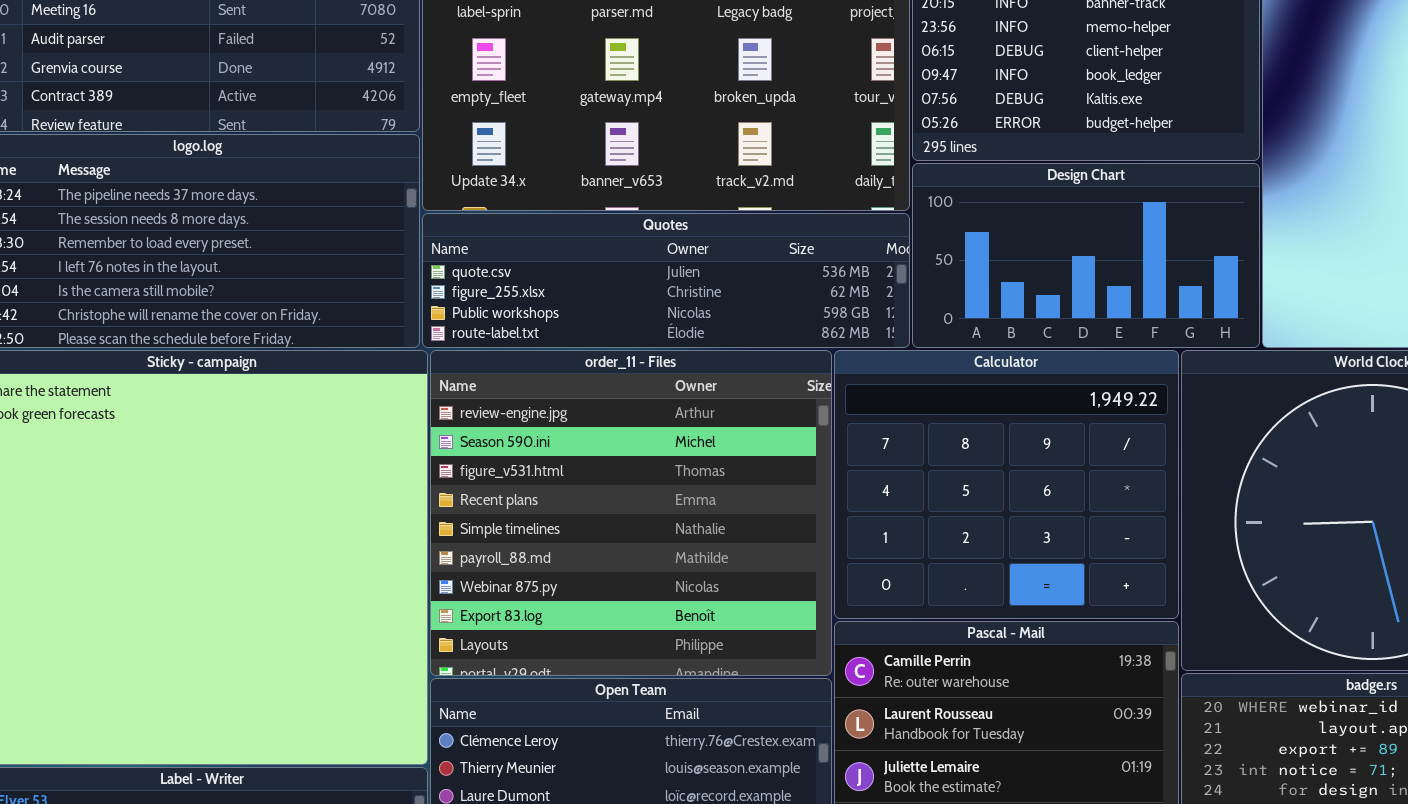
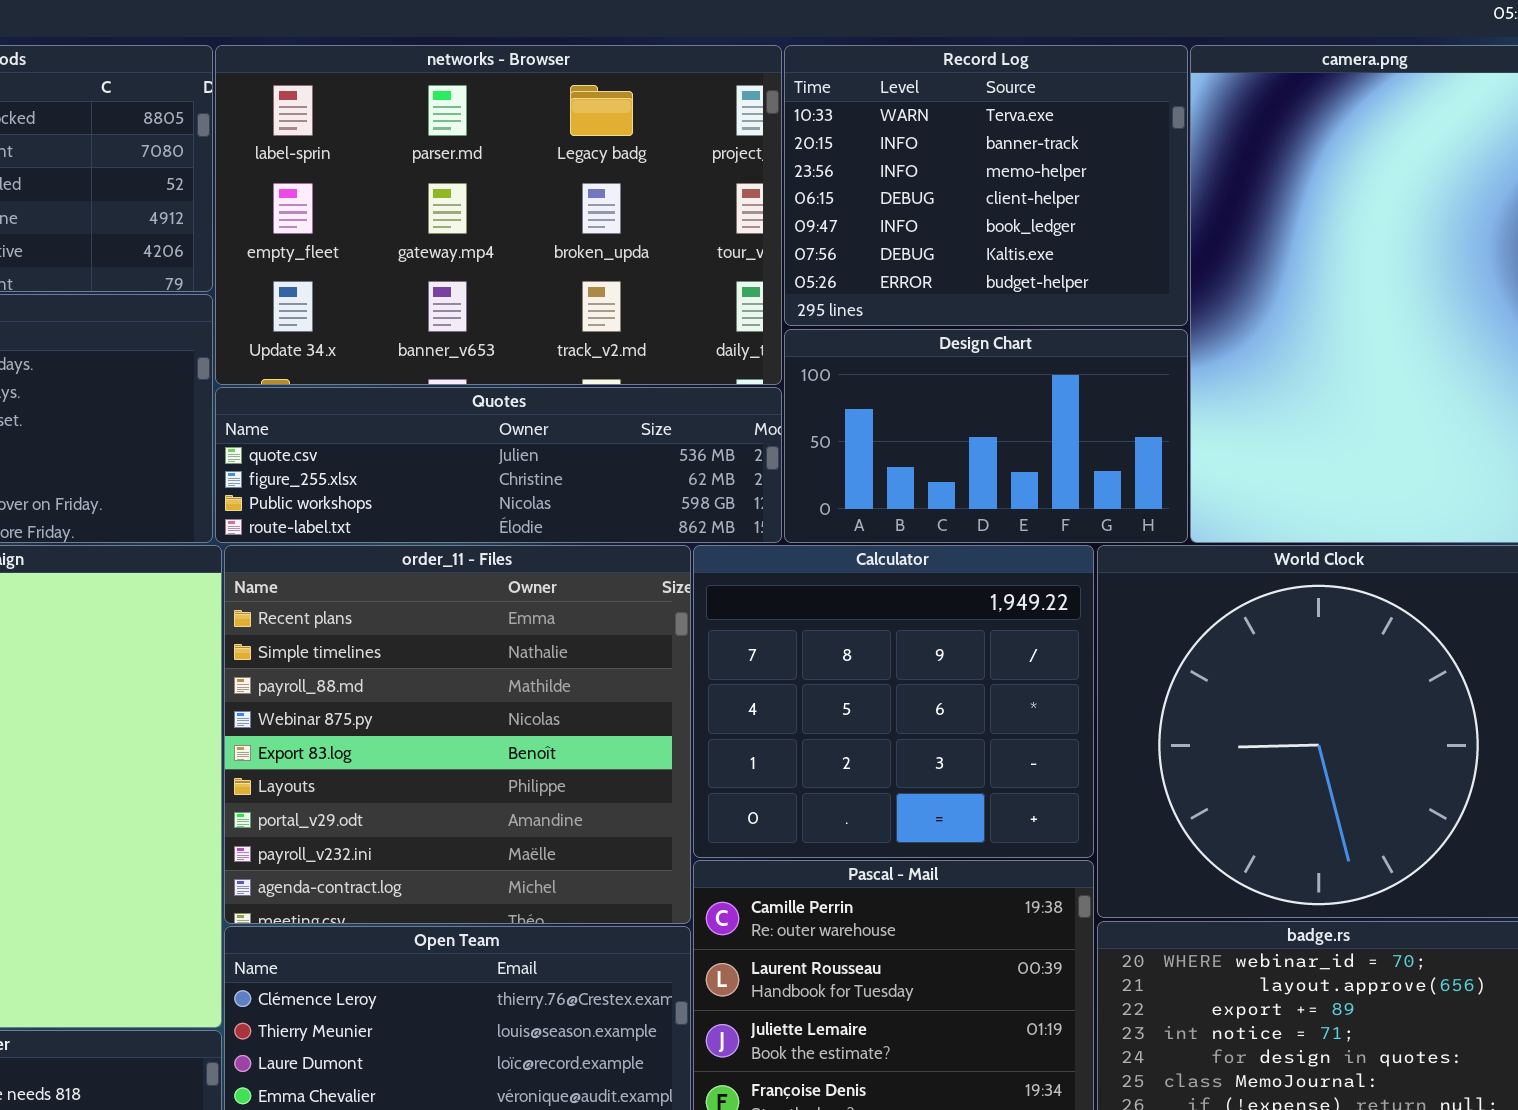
order_11 - Files: [430,350,832,676] -> [224,545,691,924], scrolled down 3 rows

